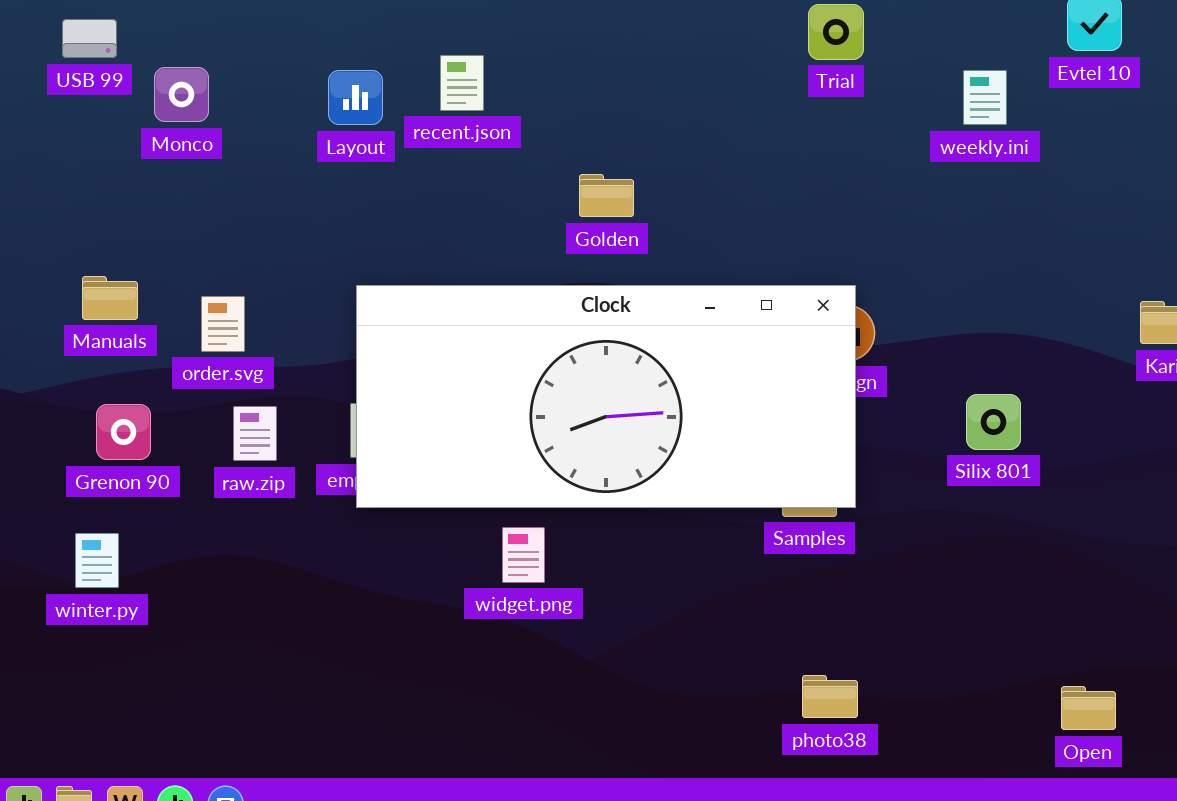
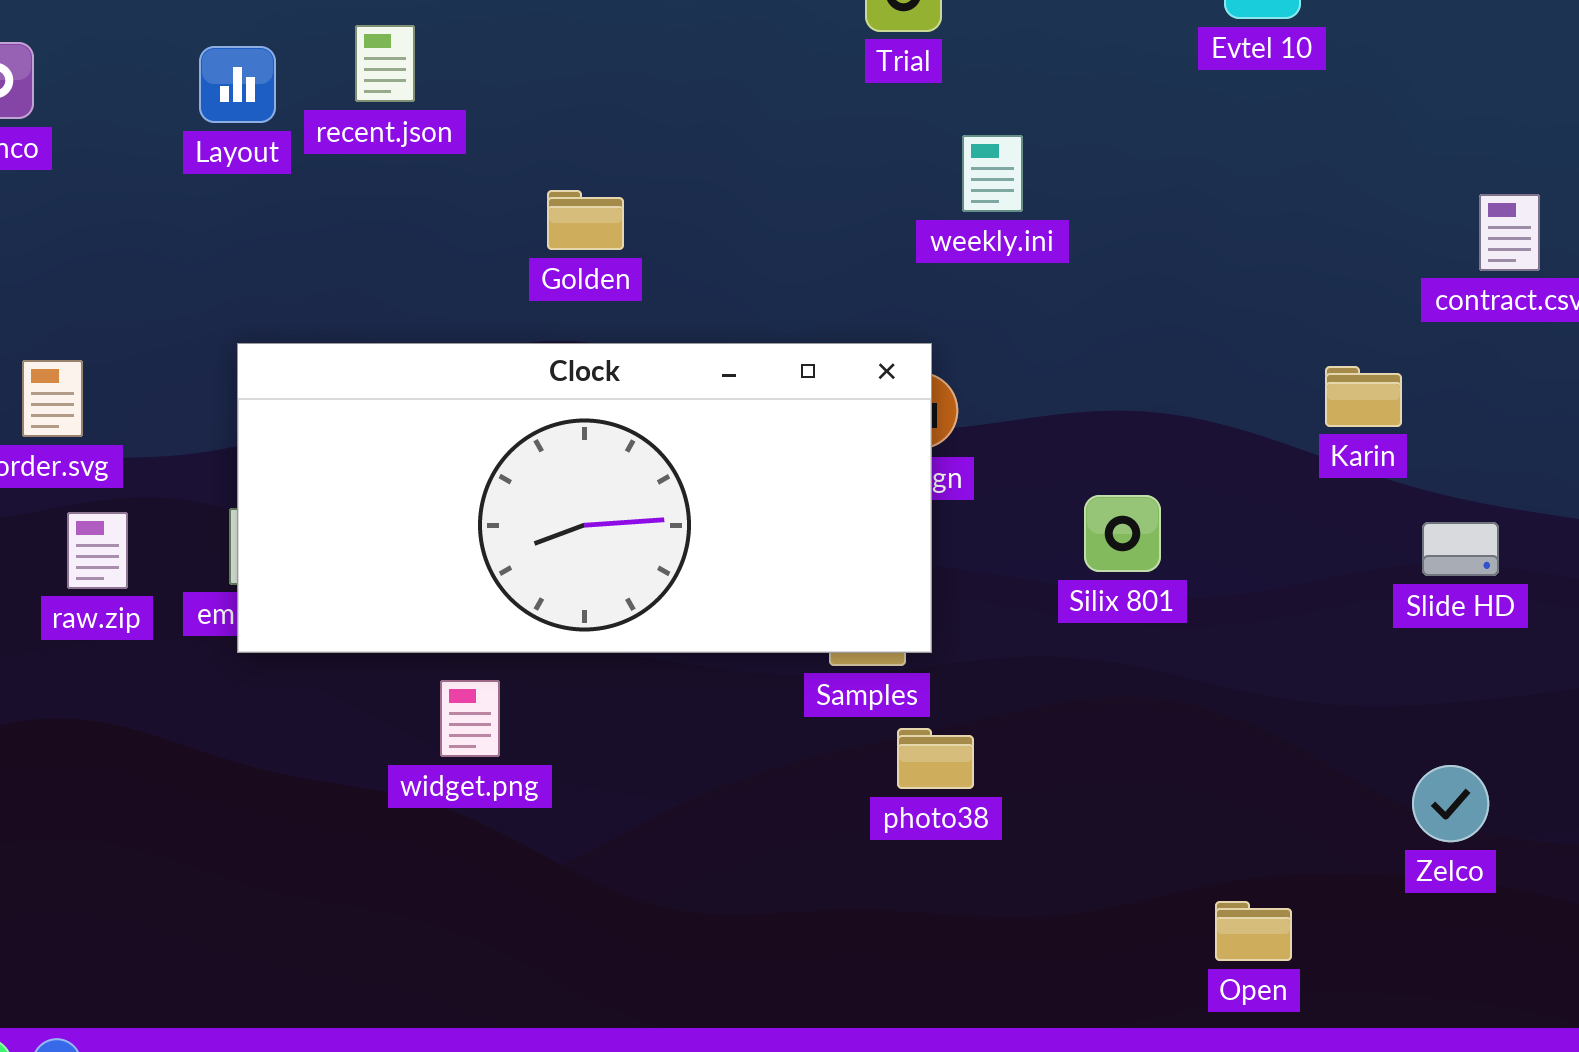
weekly.ini: [963,70,1007,125] -> [962,135,1023,212], moved
photo38: [802,675,858,718] -> [897,728,974,789], moved

